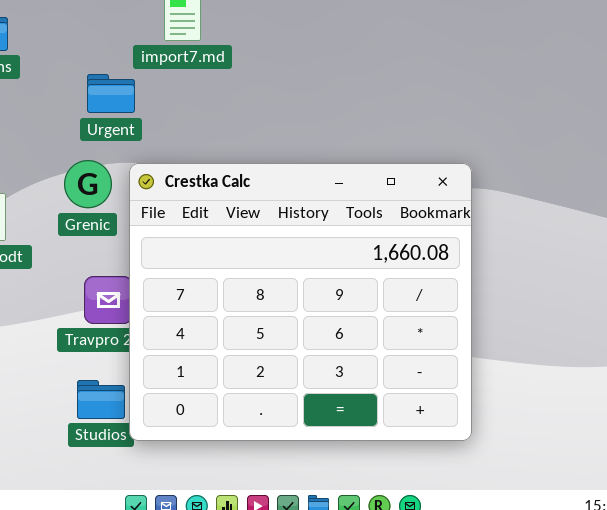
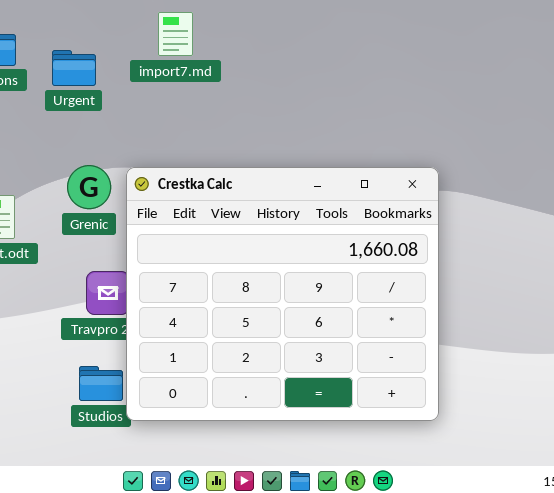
Urgent: [87,74,135,113] -> [52,50,96,86], moved

